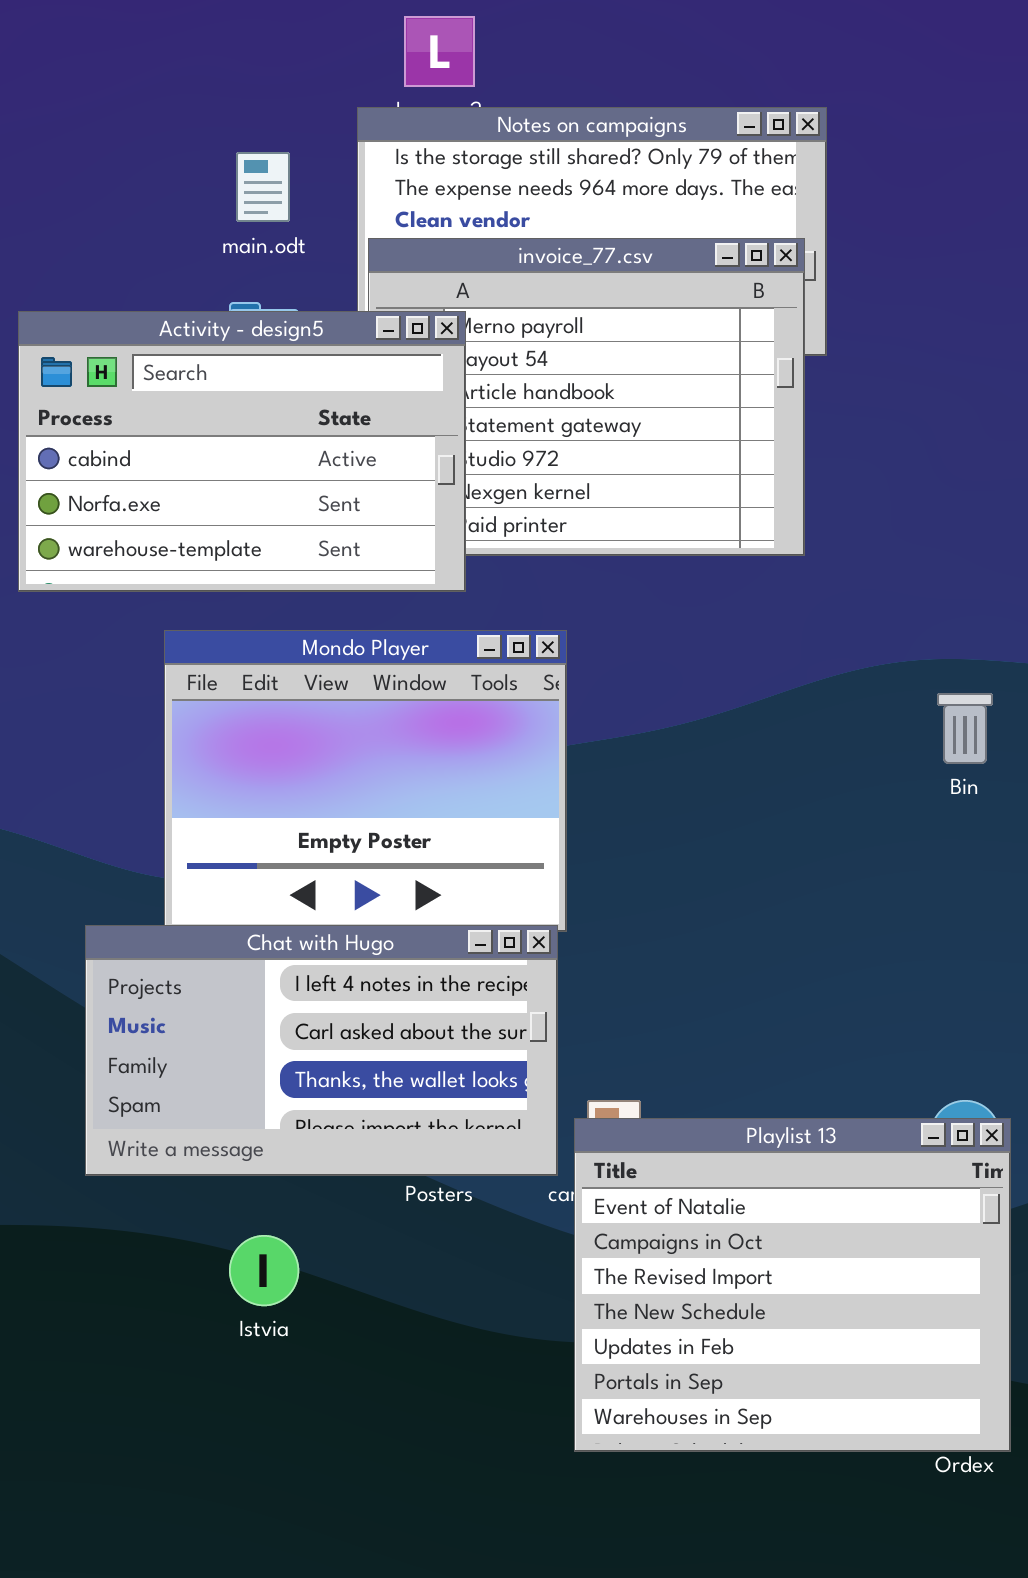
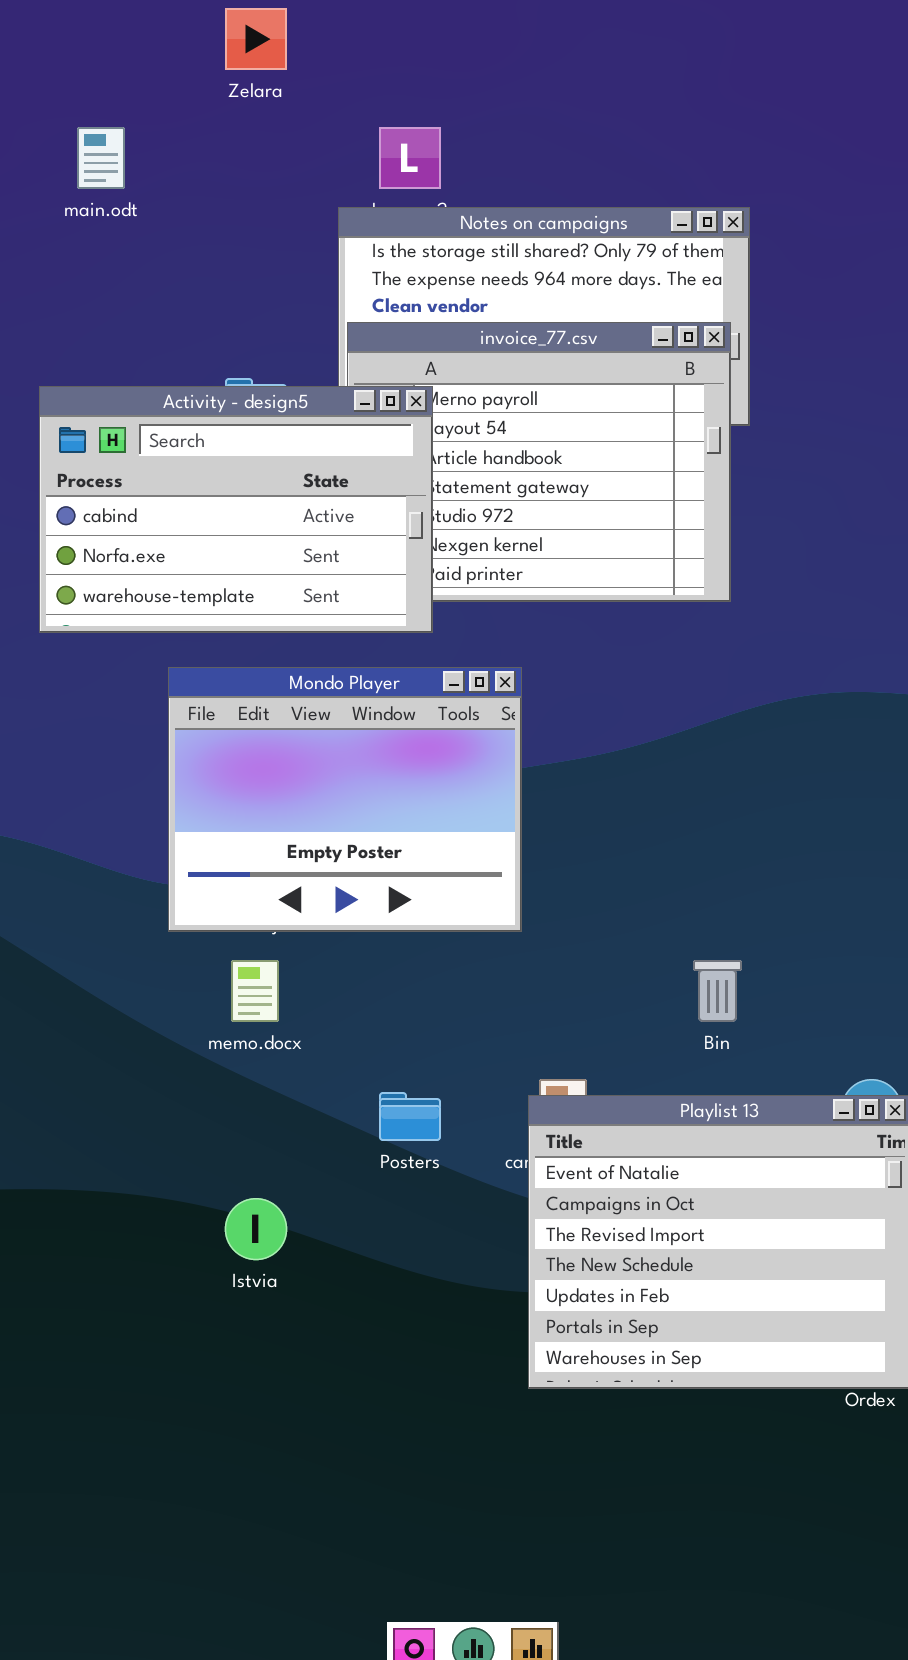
main.odt: [236,152,290,222] -> [77,127,125,189], moved
Bin: [937,693,993,764] -> [693,960,742,1022], moved
Chat with Hugo: [85,925,558,1176] -> none, closed

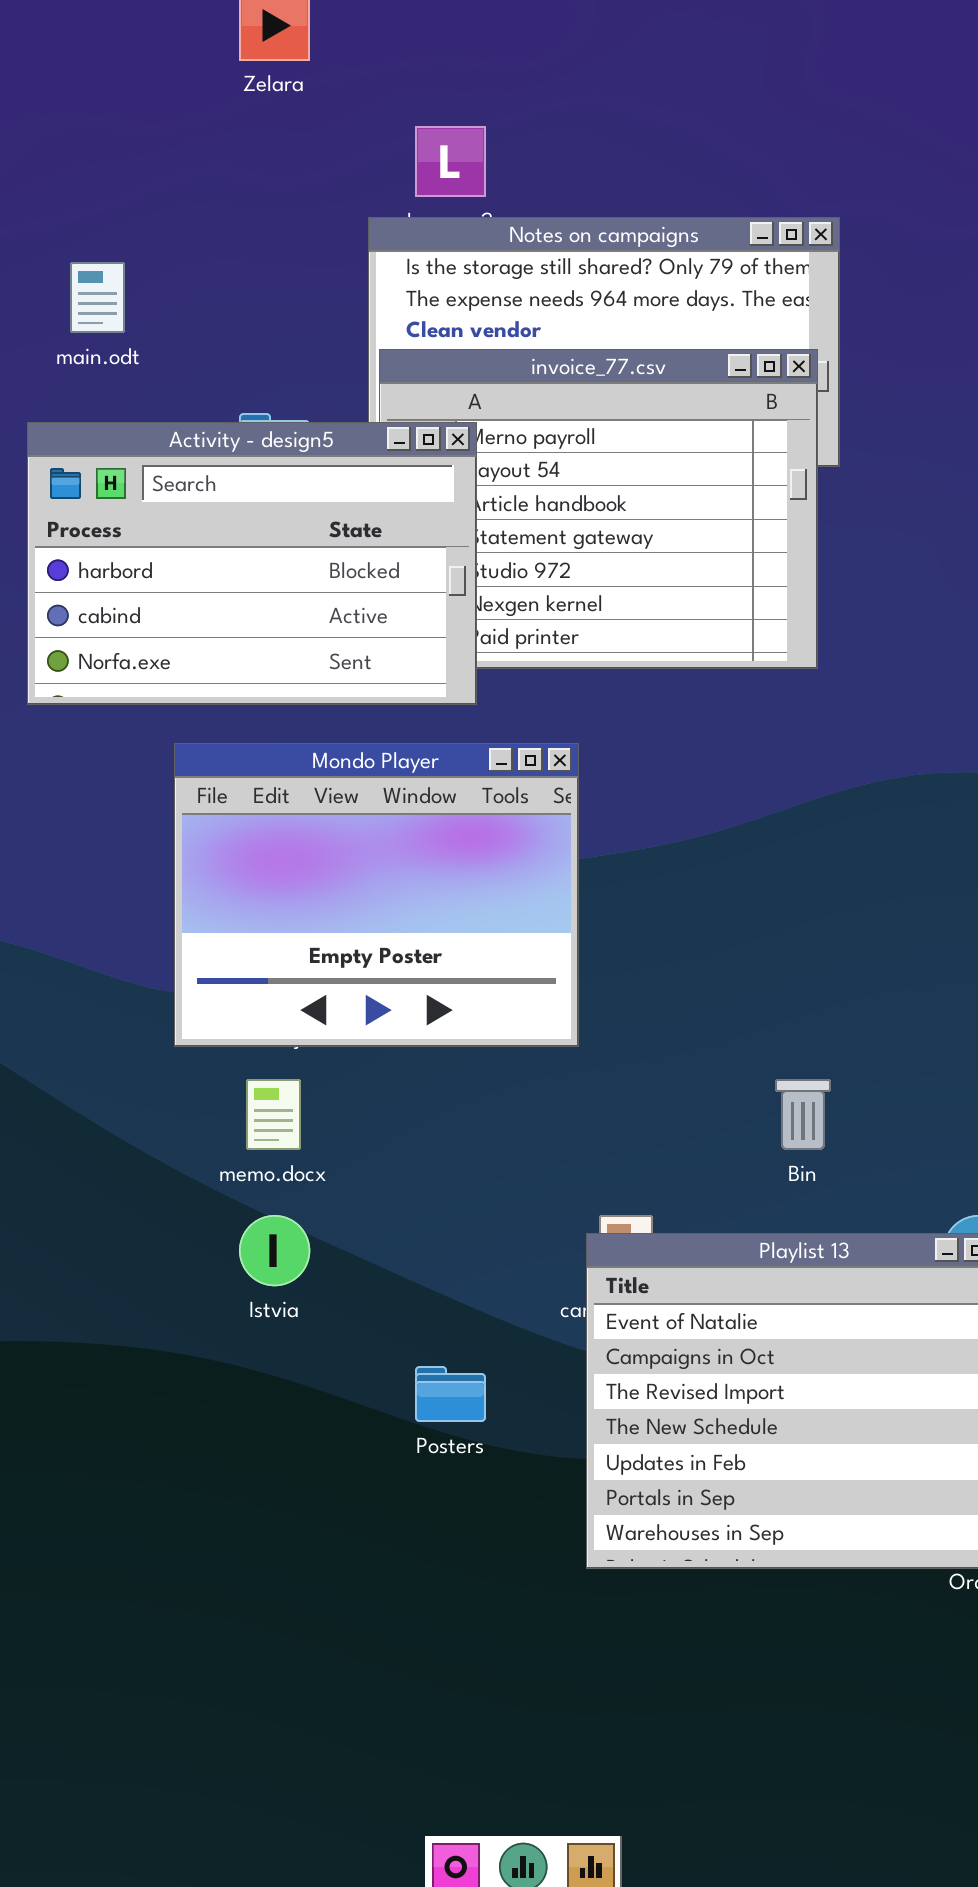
main.odt: [77,127,125,189] -> [70,262,125,333], moved
Activity - design5: [39,386,433,633] -> [27,422,477,705], scrolled up 1 row
Posters: [379,1092,441,1141] -> [415,1366,486,1422], moved
Istvia: [225,1198,287,1260] -> [239,1215,310,1286], moved

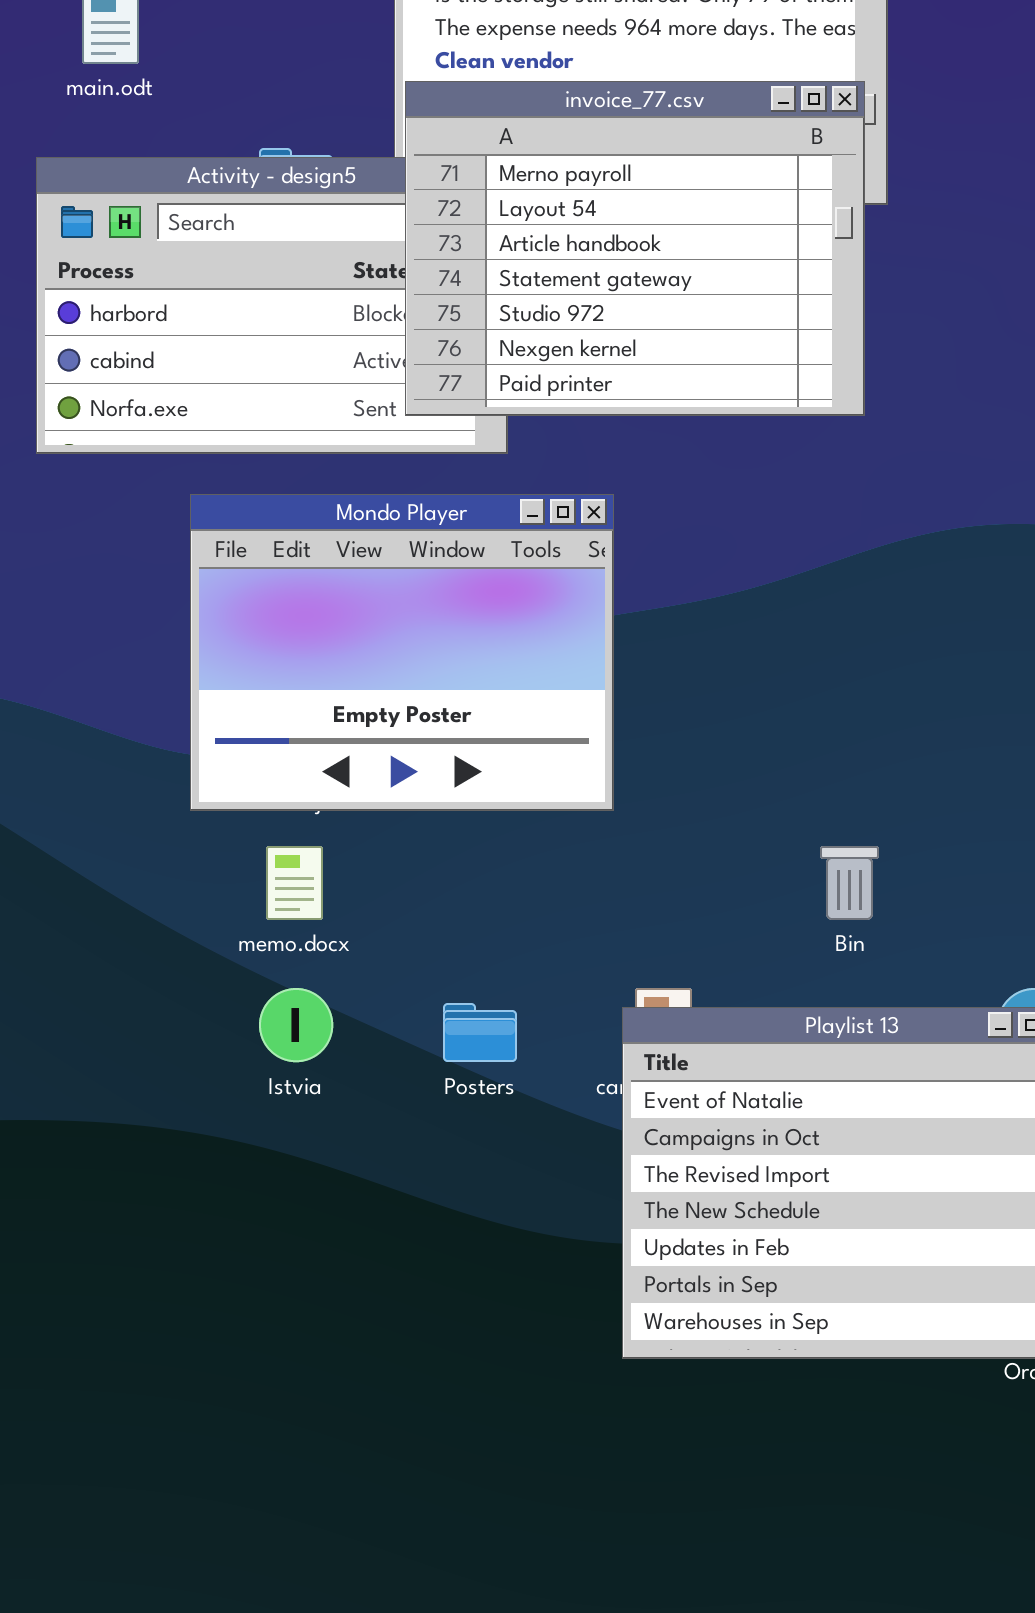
invoice_77.csv: [379,349,818,669] -> [405,81,865,416], raised
Posters: [415,1366,486,1422] -> [443,1003,517,1062], moved

